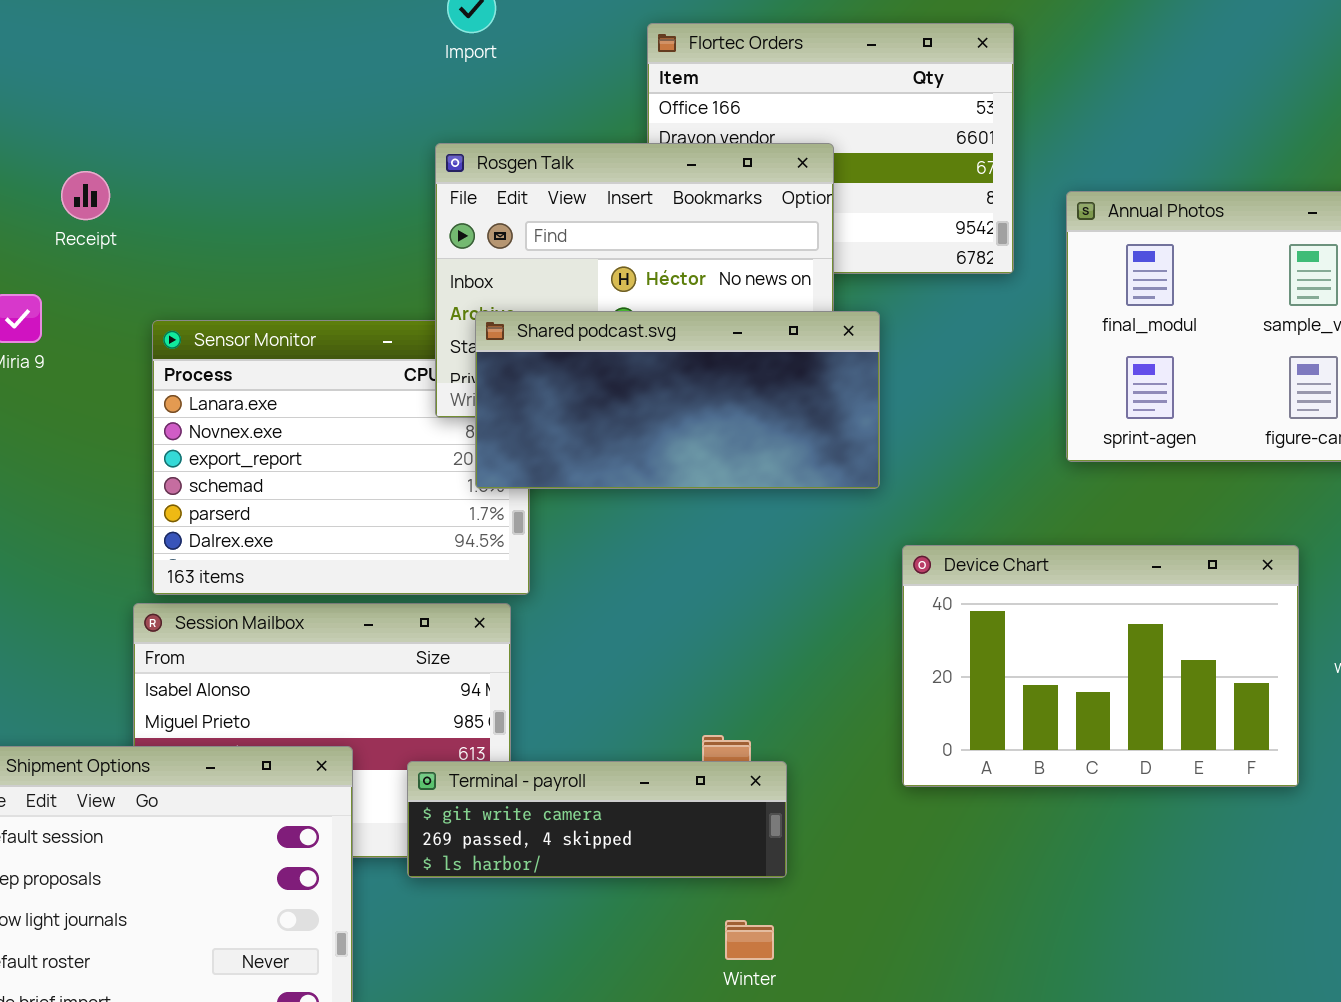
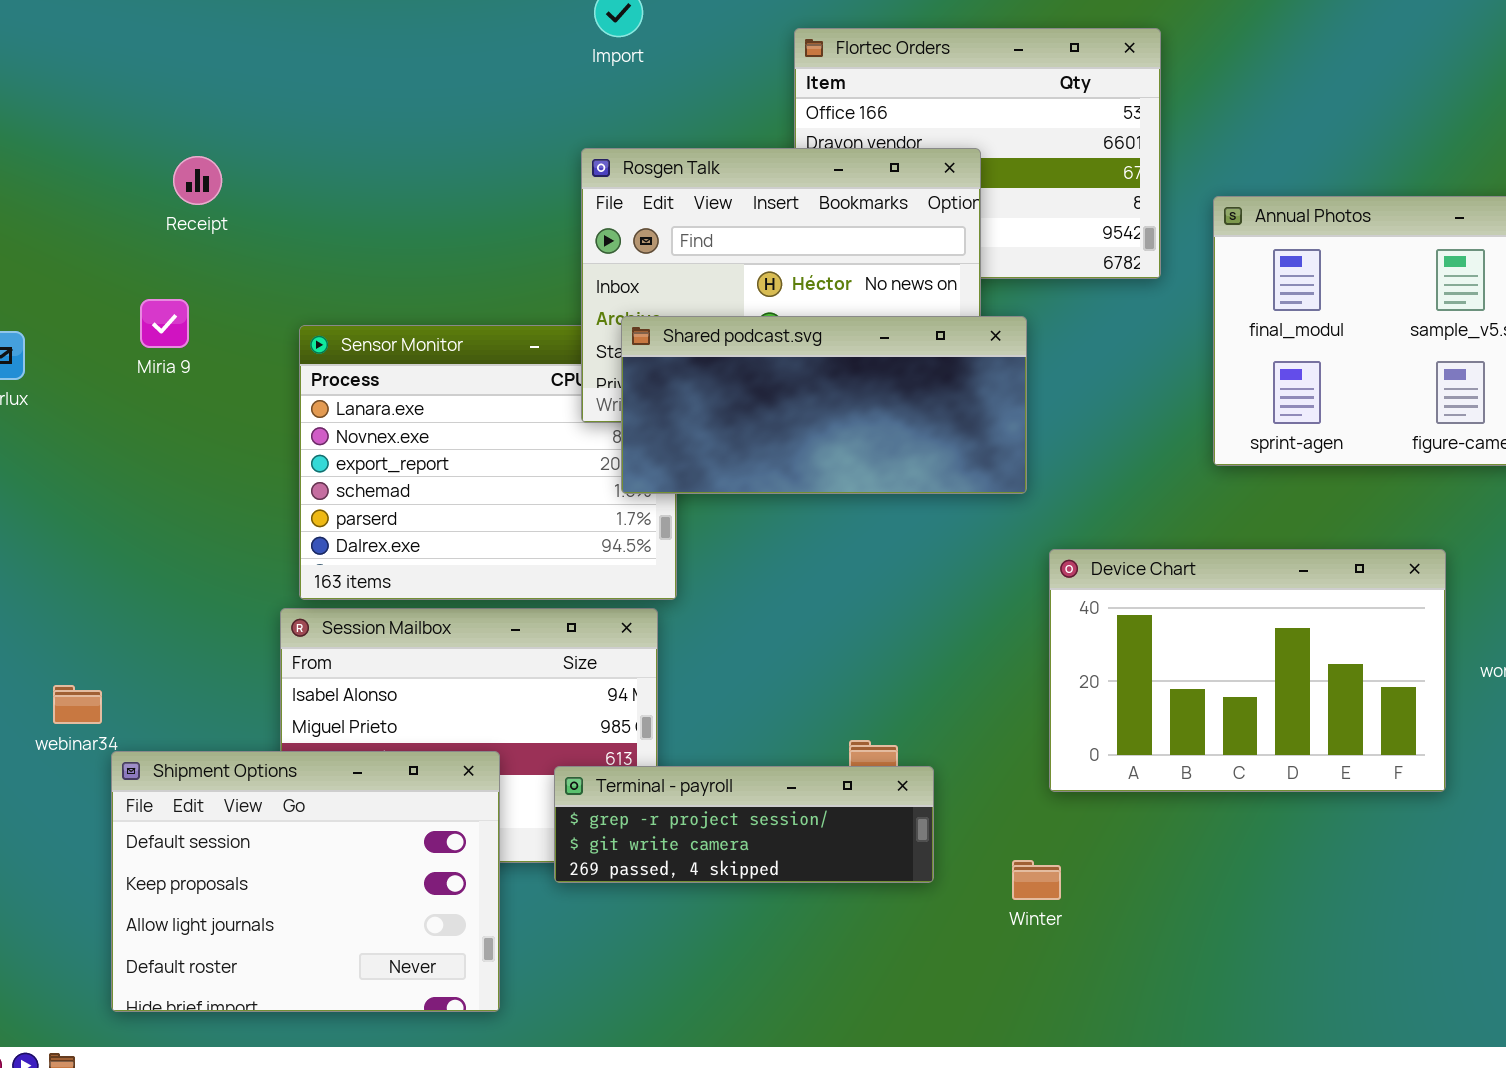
Receipt: [61,171,110,220] -> [173,156,222,205], moved
Terminal - payroll: [407,761,787,878] -> [554,766,934,883], scrolled up 1 row
Winter: [725,920,774,960] -> [1012,860,1061,900], moved

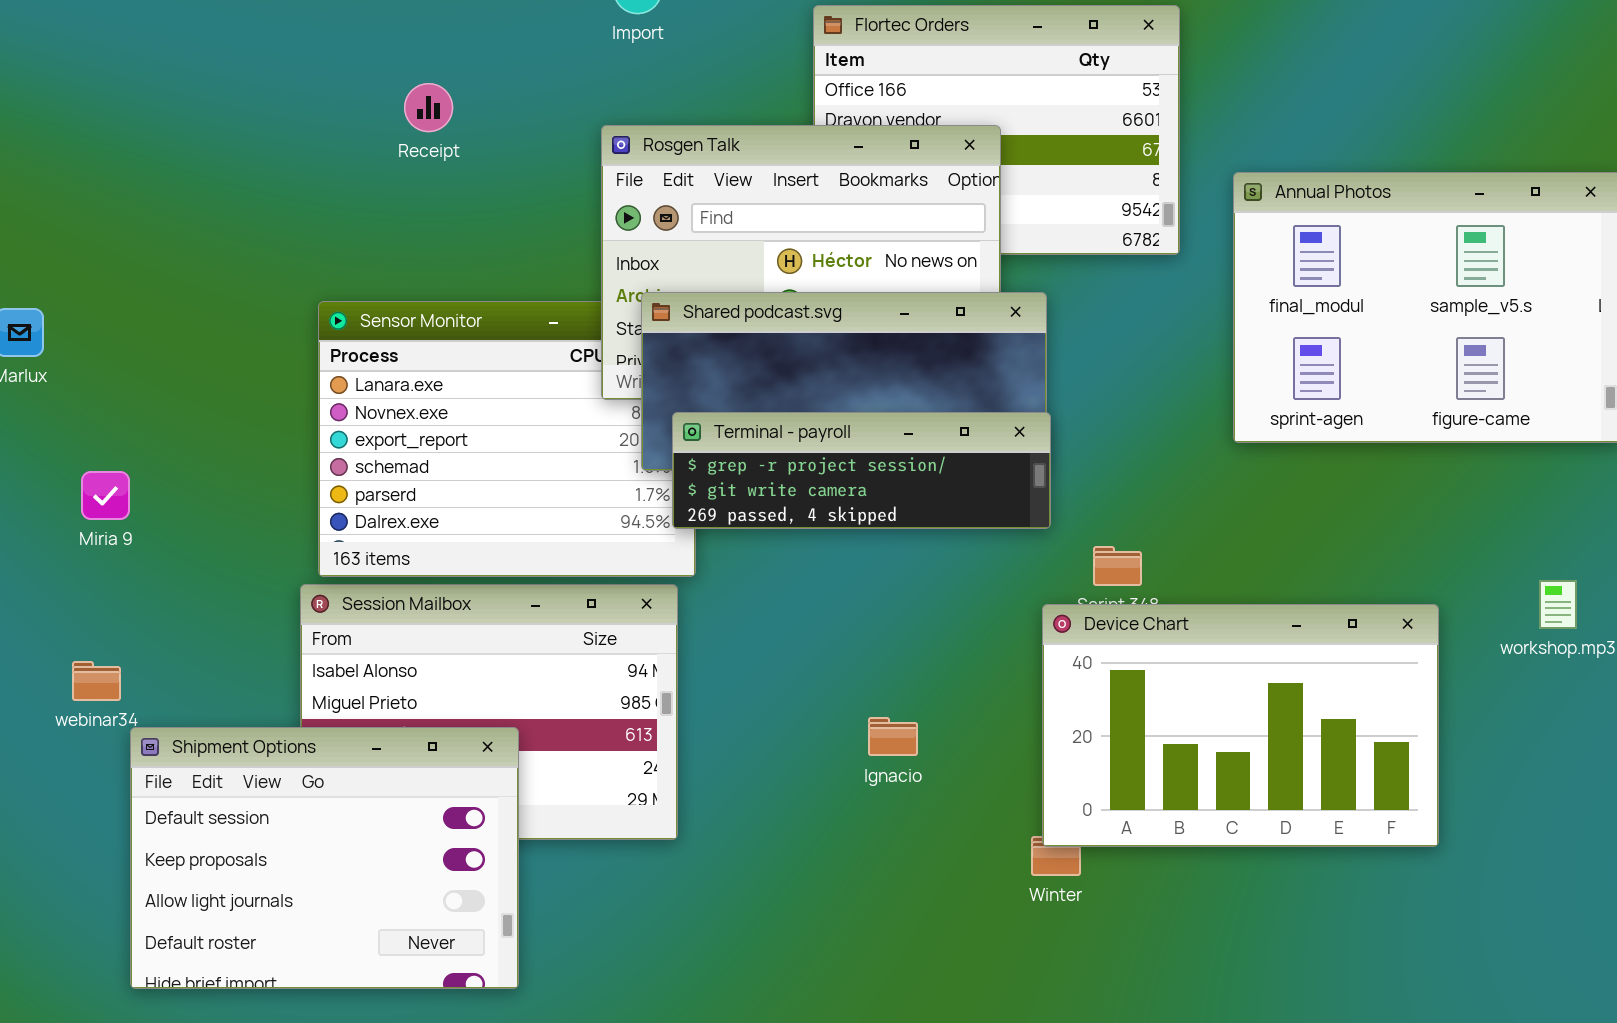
Receipt: [173,156,222,205] -> [404,83,453,132], moved
Miria 9: [140,299,189,348] -> [81,471,130,520], moved
Device Chart: [1049,549,1446,792] -> [1042,604,1439,847], moved
Terminal - payroll: [554,766,934,883] -> [672,412,1051,529], moved

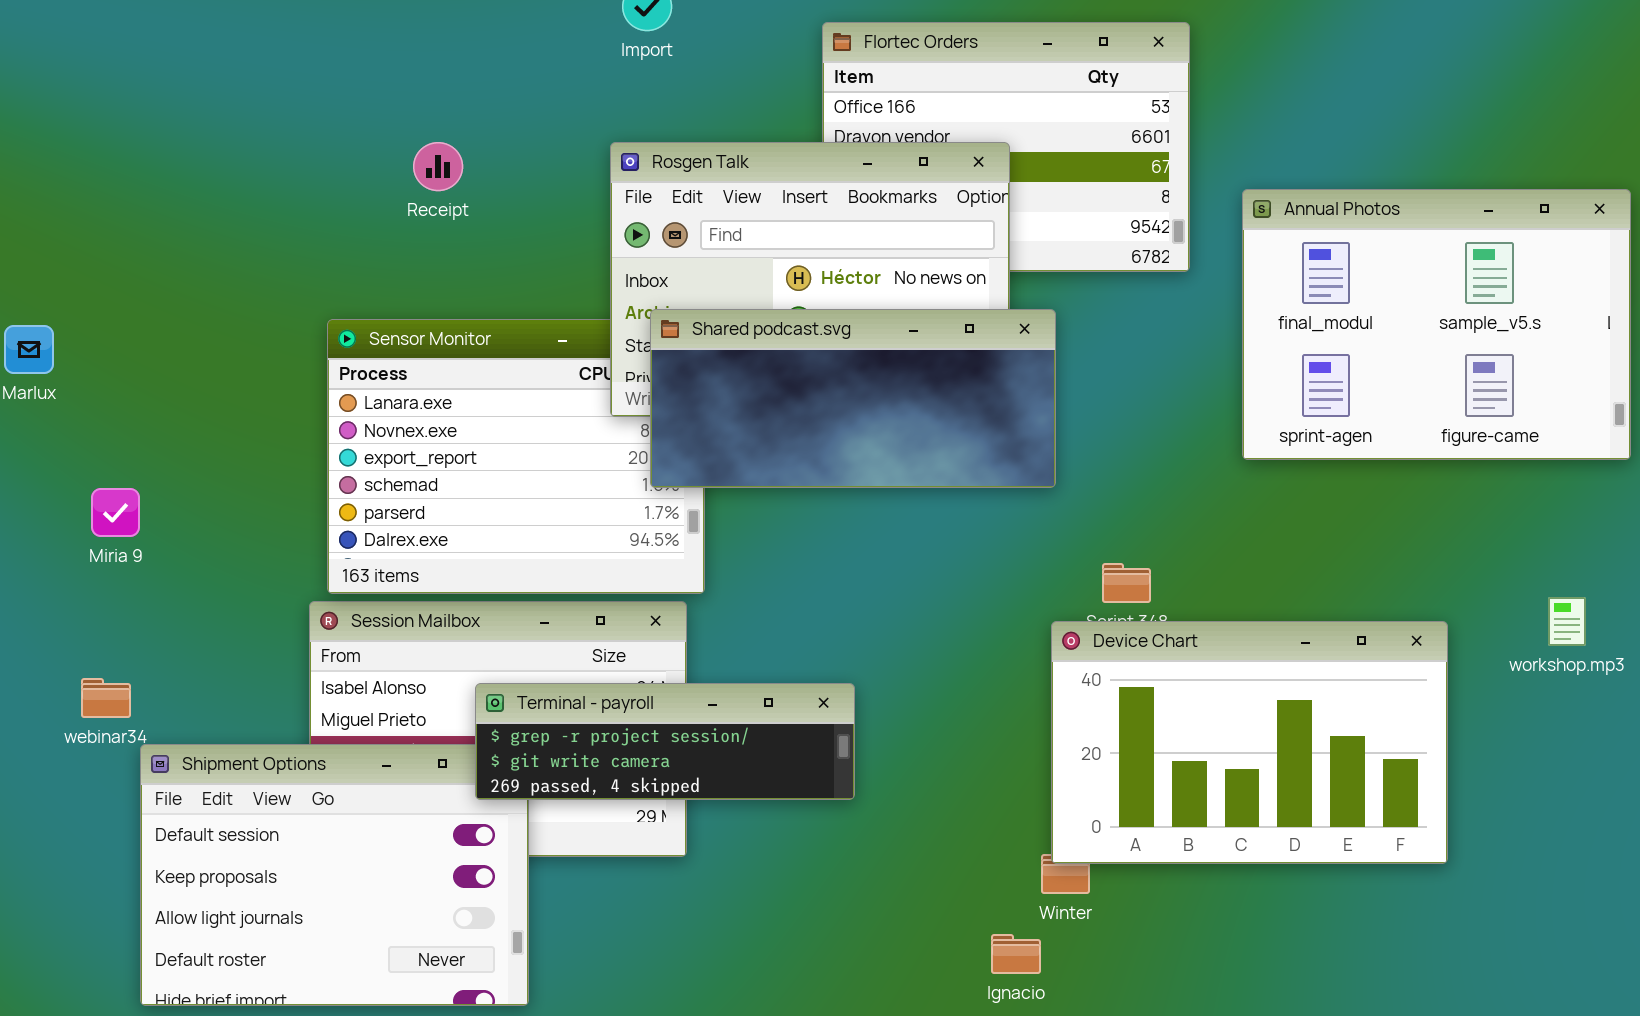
Receipt: [404,83,453,132] -> [413,142,463,191], moved
Terminal - payroll: [672,412,1051,529] -> [475,683,855,800], moved
Ignacio: [868,717,918,756] -> [991,934,1041,974], moved

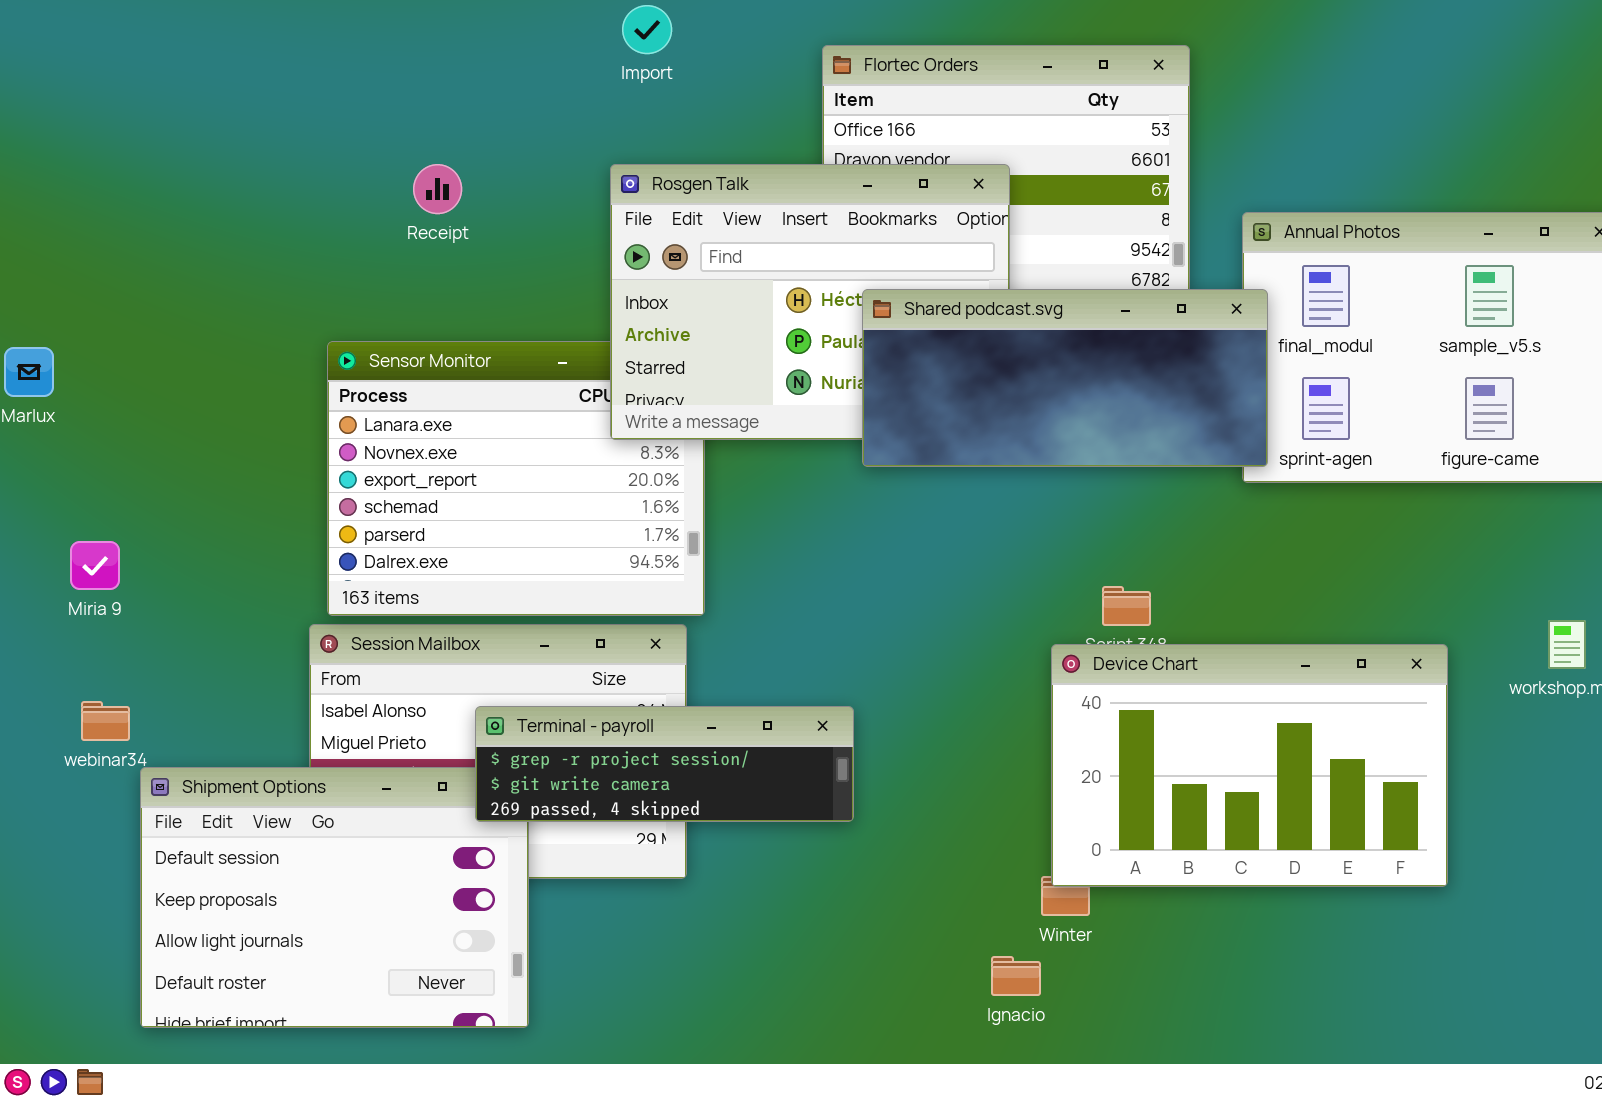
Shared podcast.svg: [650,309,1056,488] -> [862,289,1268,467], moved
Miria 9: [91,488,140,537] -> [70,541,120,590], moved

